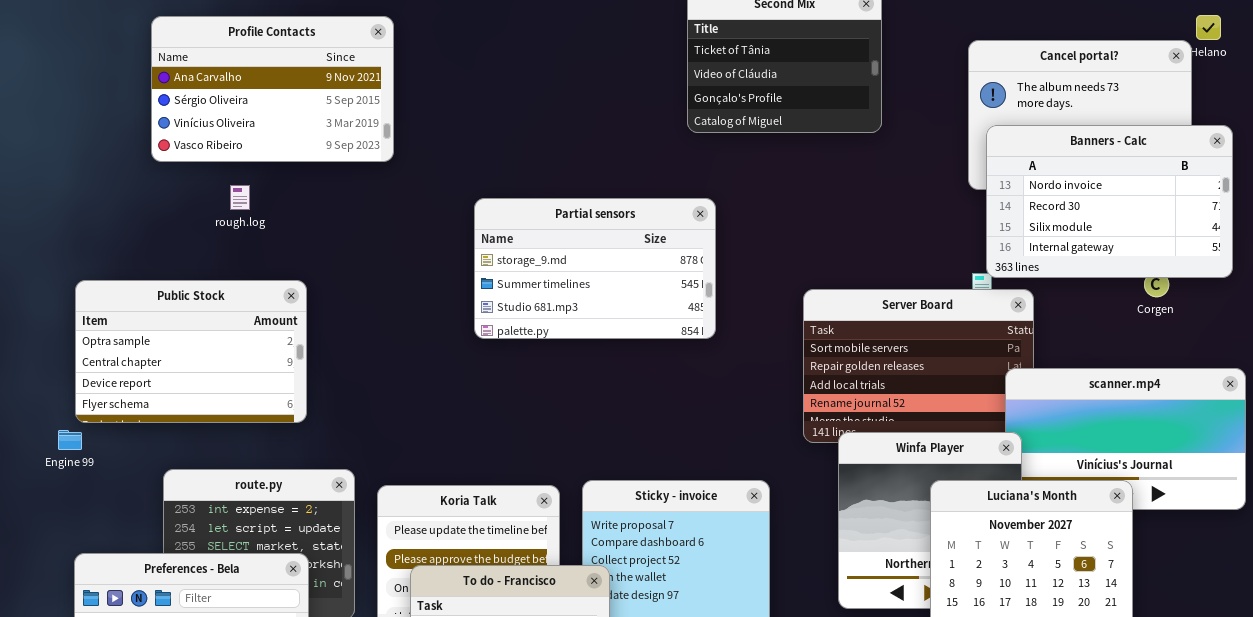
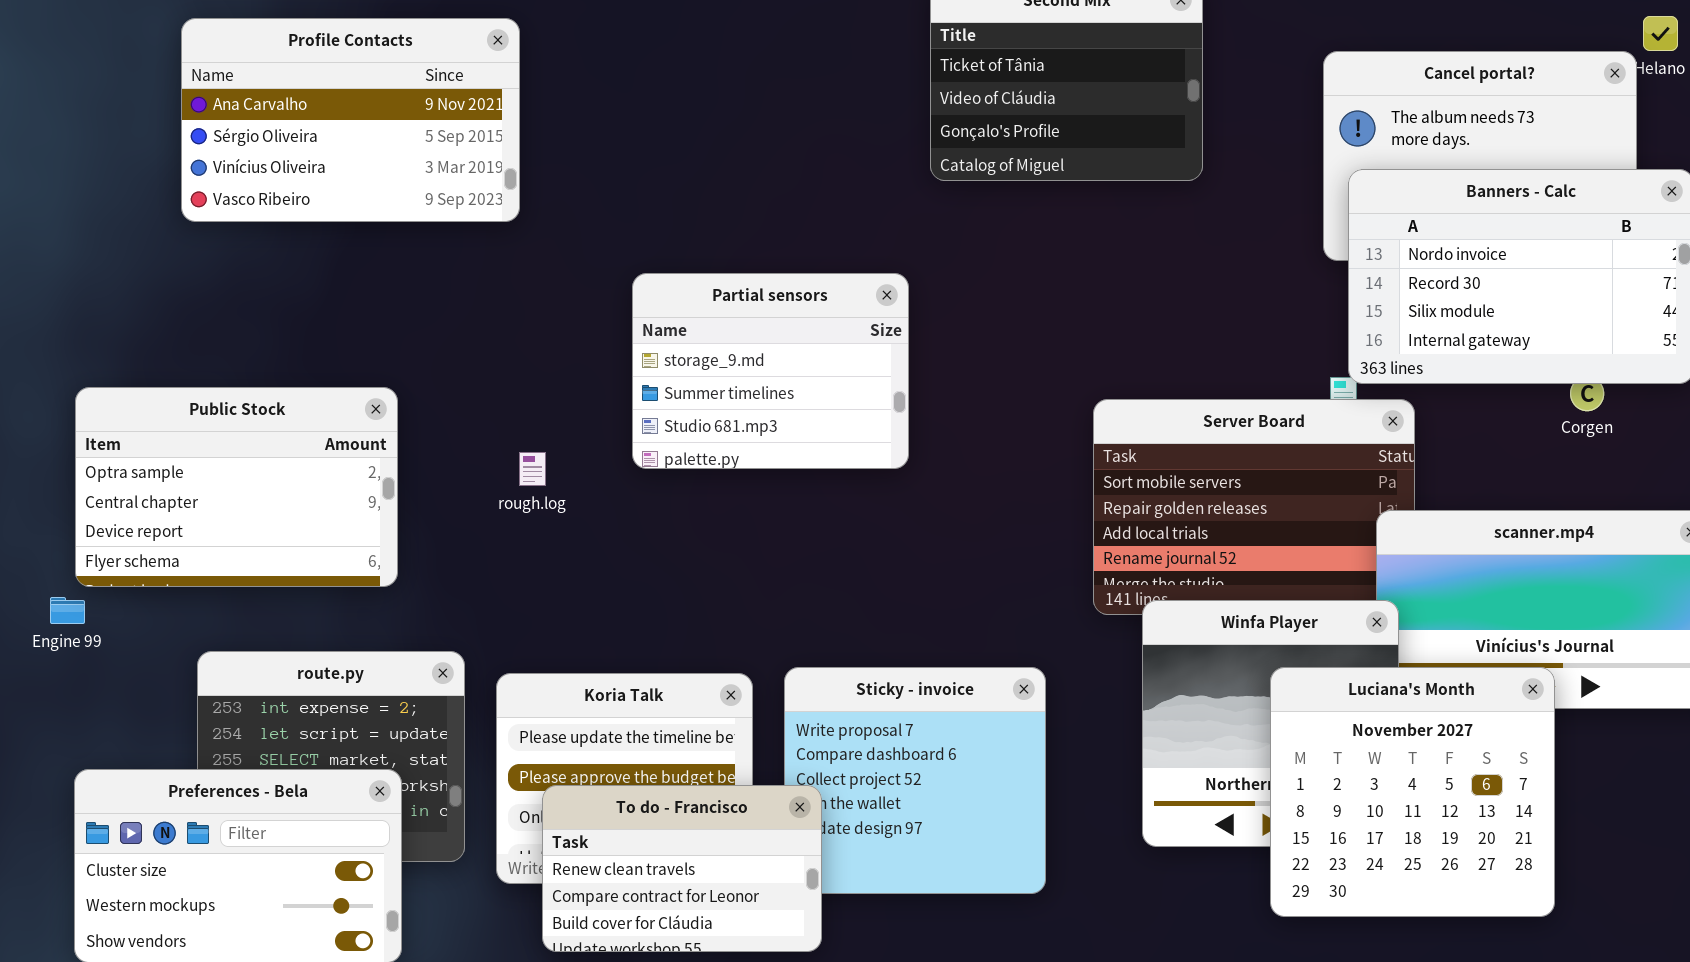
rough.log: [230,185,250,210] -> [519,452,546,486], moved
Partial sensors: [474,198,716,339] -> [632,273,909,469], resized

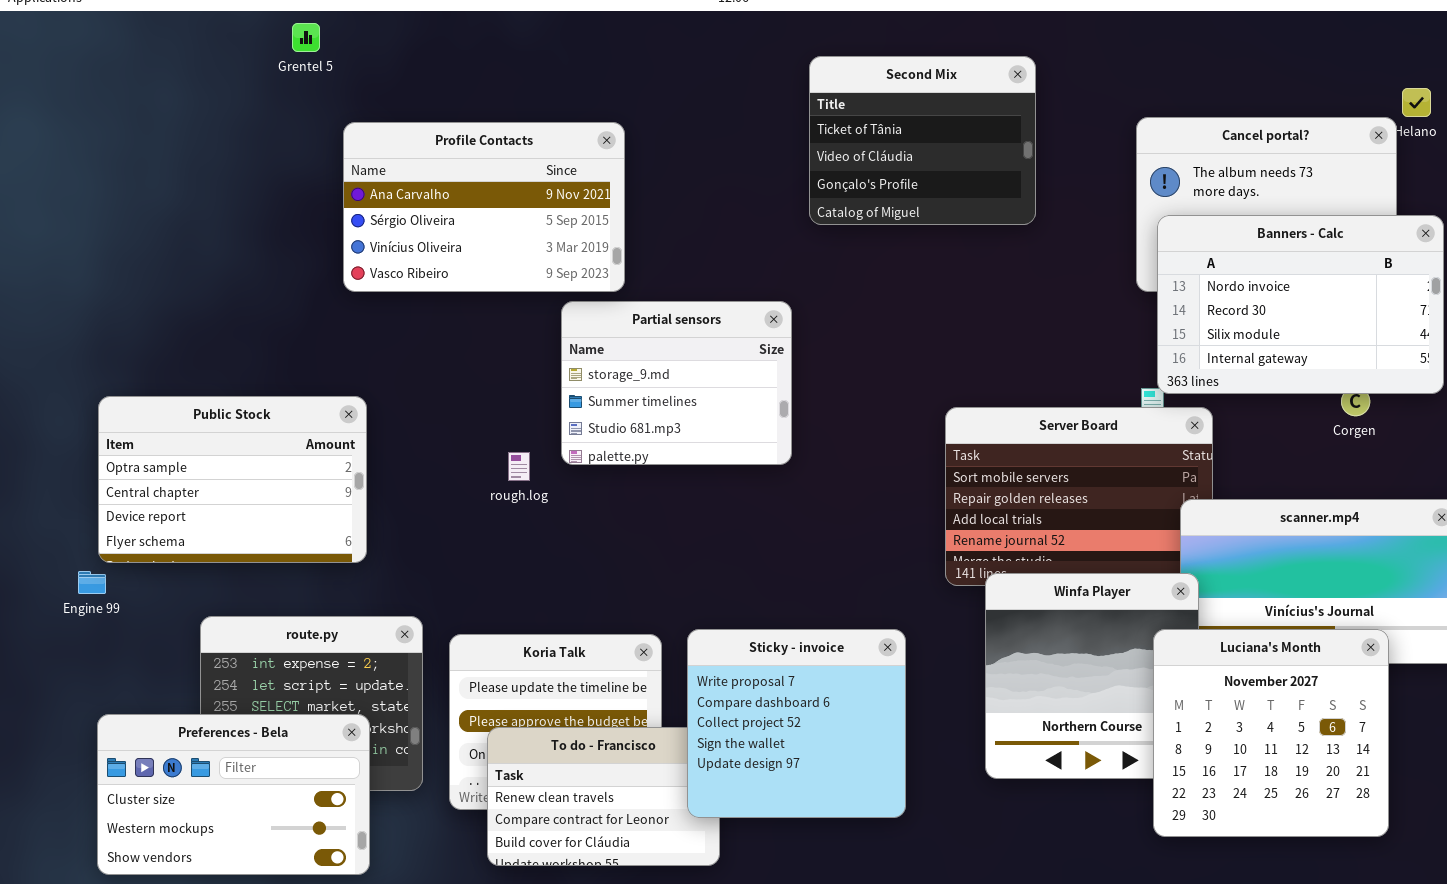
Profile Contacts: [181,18,520,222] -> [343,122,625,292], moved
rough.log: [519,452,546,486] -> [508,452,530,481], moved
Sticky - invoice: [784,667,1046,894] -> [687,629,906,818], raised
Luciana's Month: [1270,667,1555,917] -> [1153,629,1389,837], moved

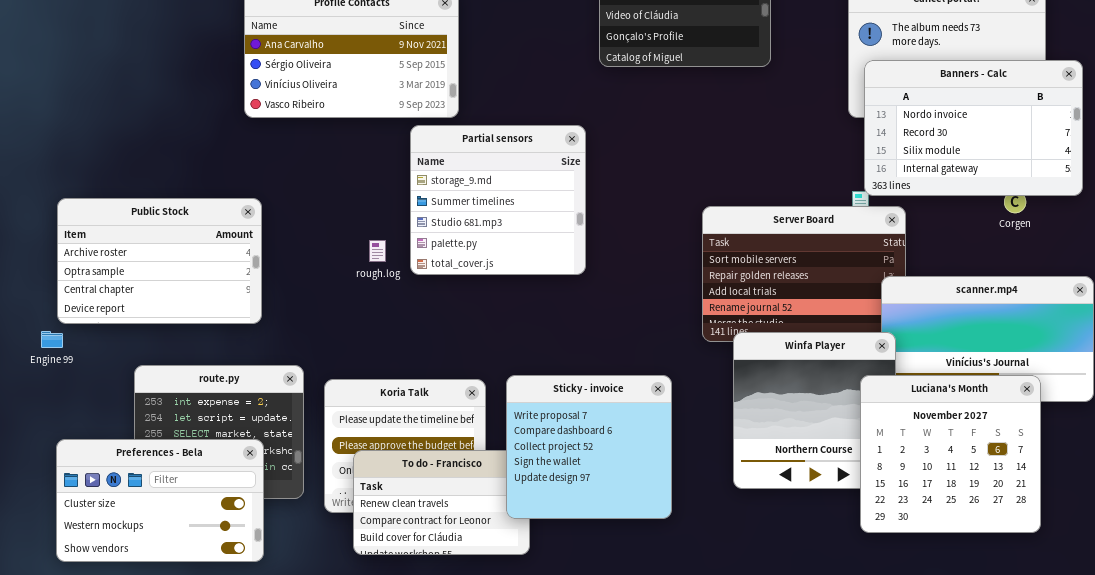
Partial sensors: [561,301,792,465] -> [410,125,586,275], resized
Public Stock: [98,396,367,563] -> [57,198,262,324], scrolled up 1 row

